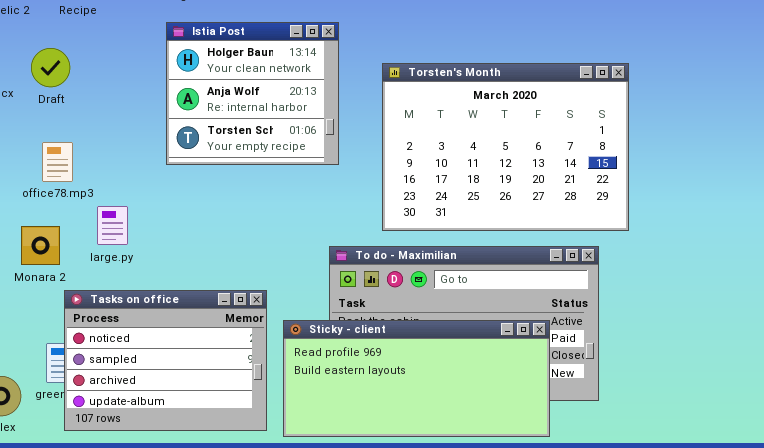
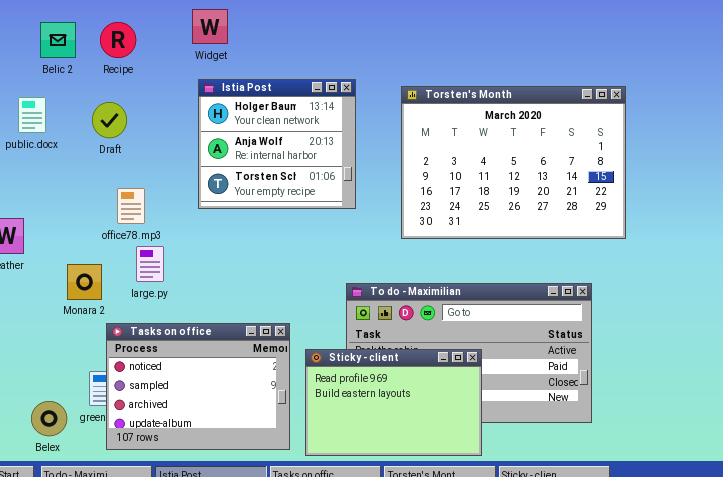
Draft: [31,48,70,87] -> [92,102,127,138], moved
Torsten's Month: [382,63,629,231] -> [401,86,626,239], moved
office78.mp3: [42,142,73,182] -> [117,188,145,224], moved
Sticky - client: [283,320,550,437] -> [305,349,482,456], resized

